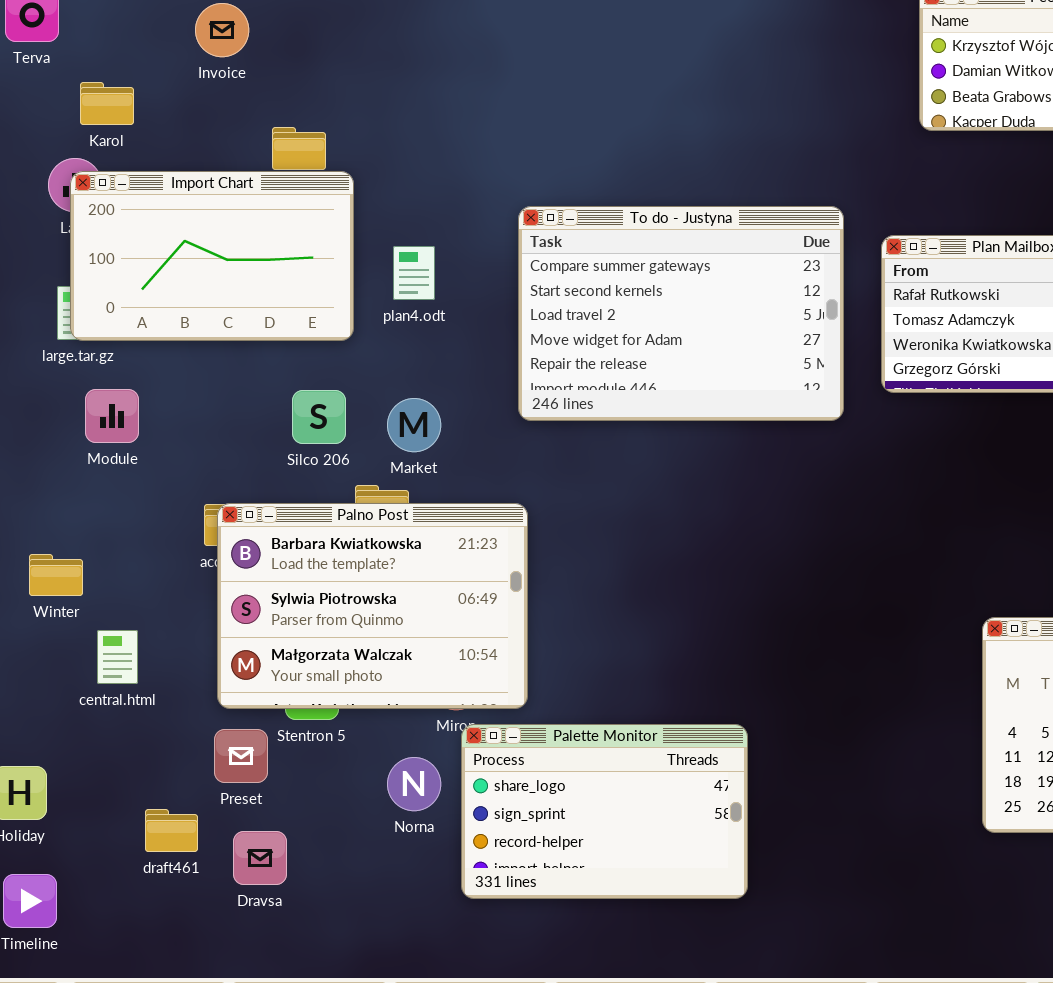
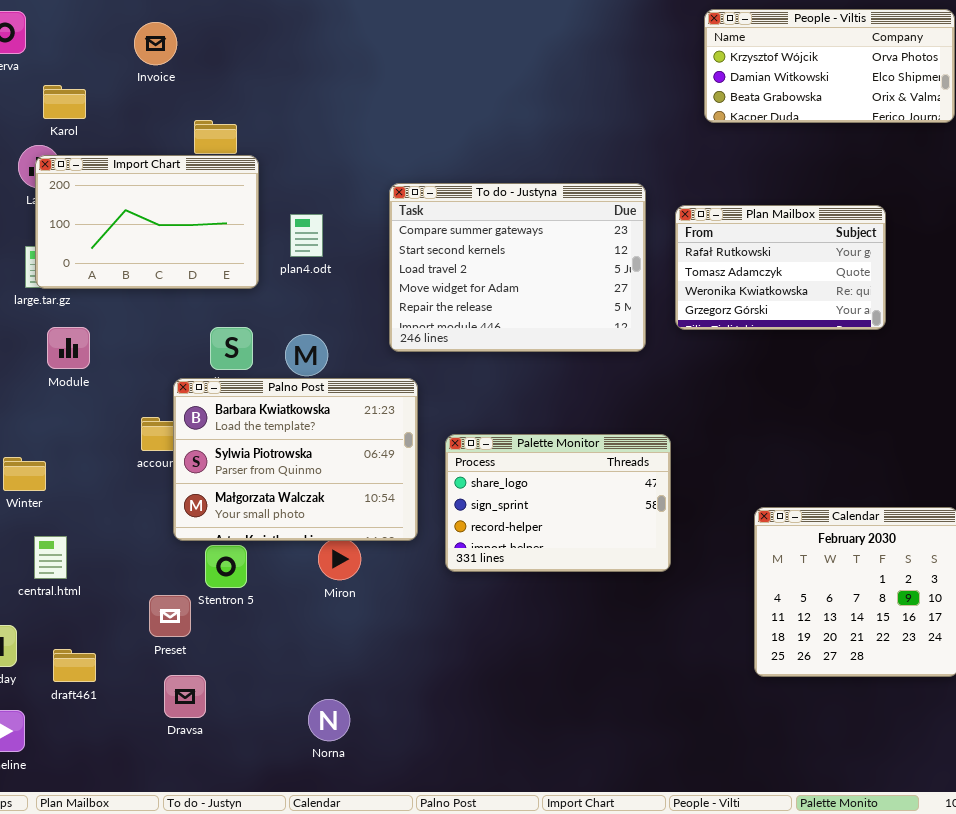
Palno Post: [217,503,528,709] -> [173,378,418,541], moved
central.html: [97,630,138,684] -> [34,536,67,579], moved
Palette Monitor: [461,724,748,899] -> [445,434,671,572], moved
Norna: [387,757,441,811] -> [308,699,350,741], moved
draft461: [145,809,198,852] -> [53,649,96,682], moved

